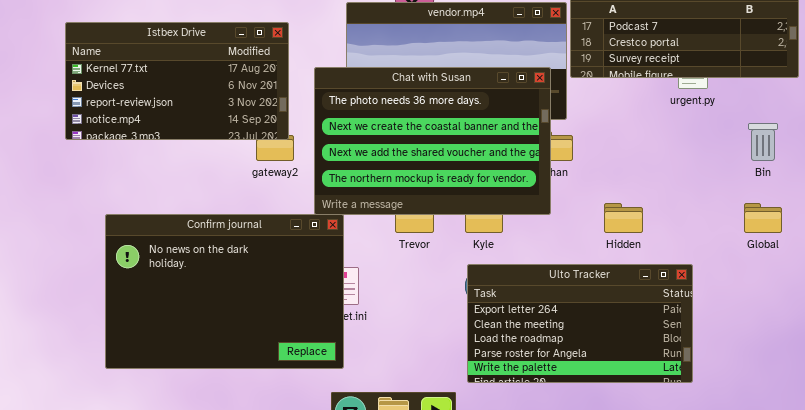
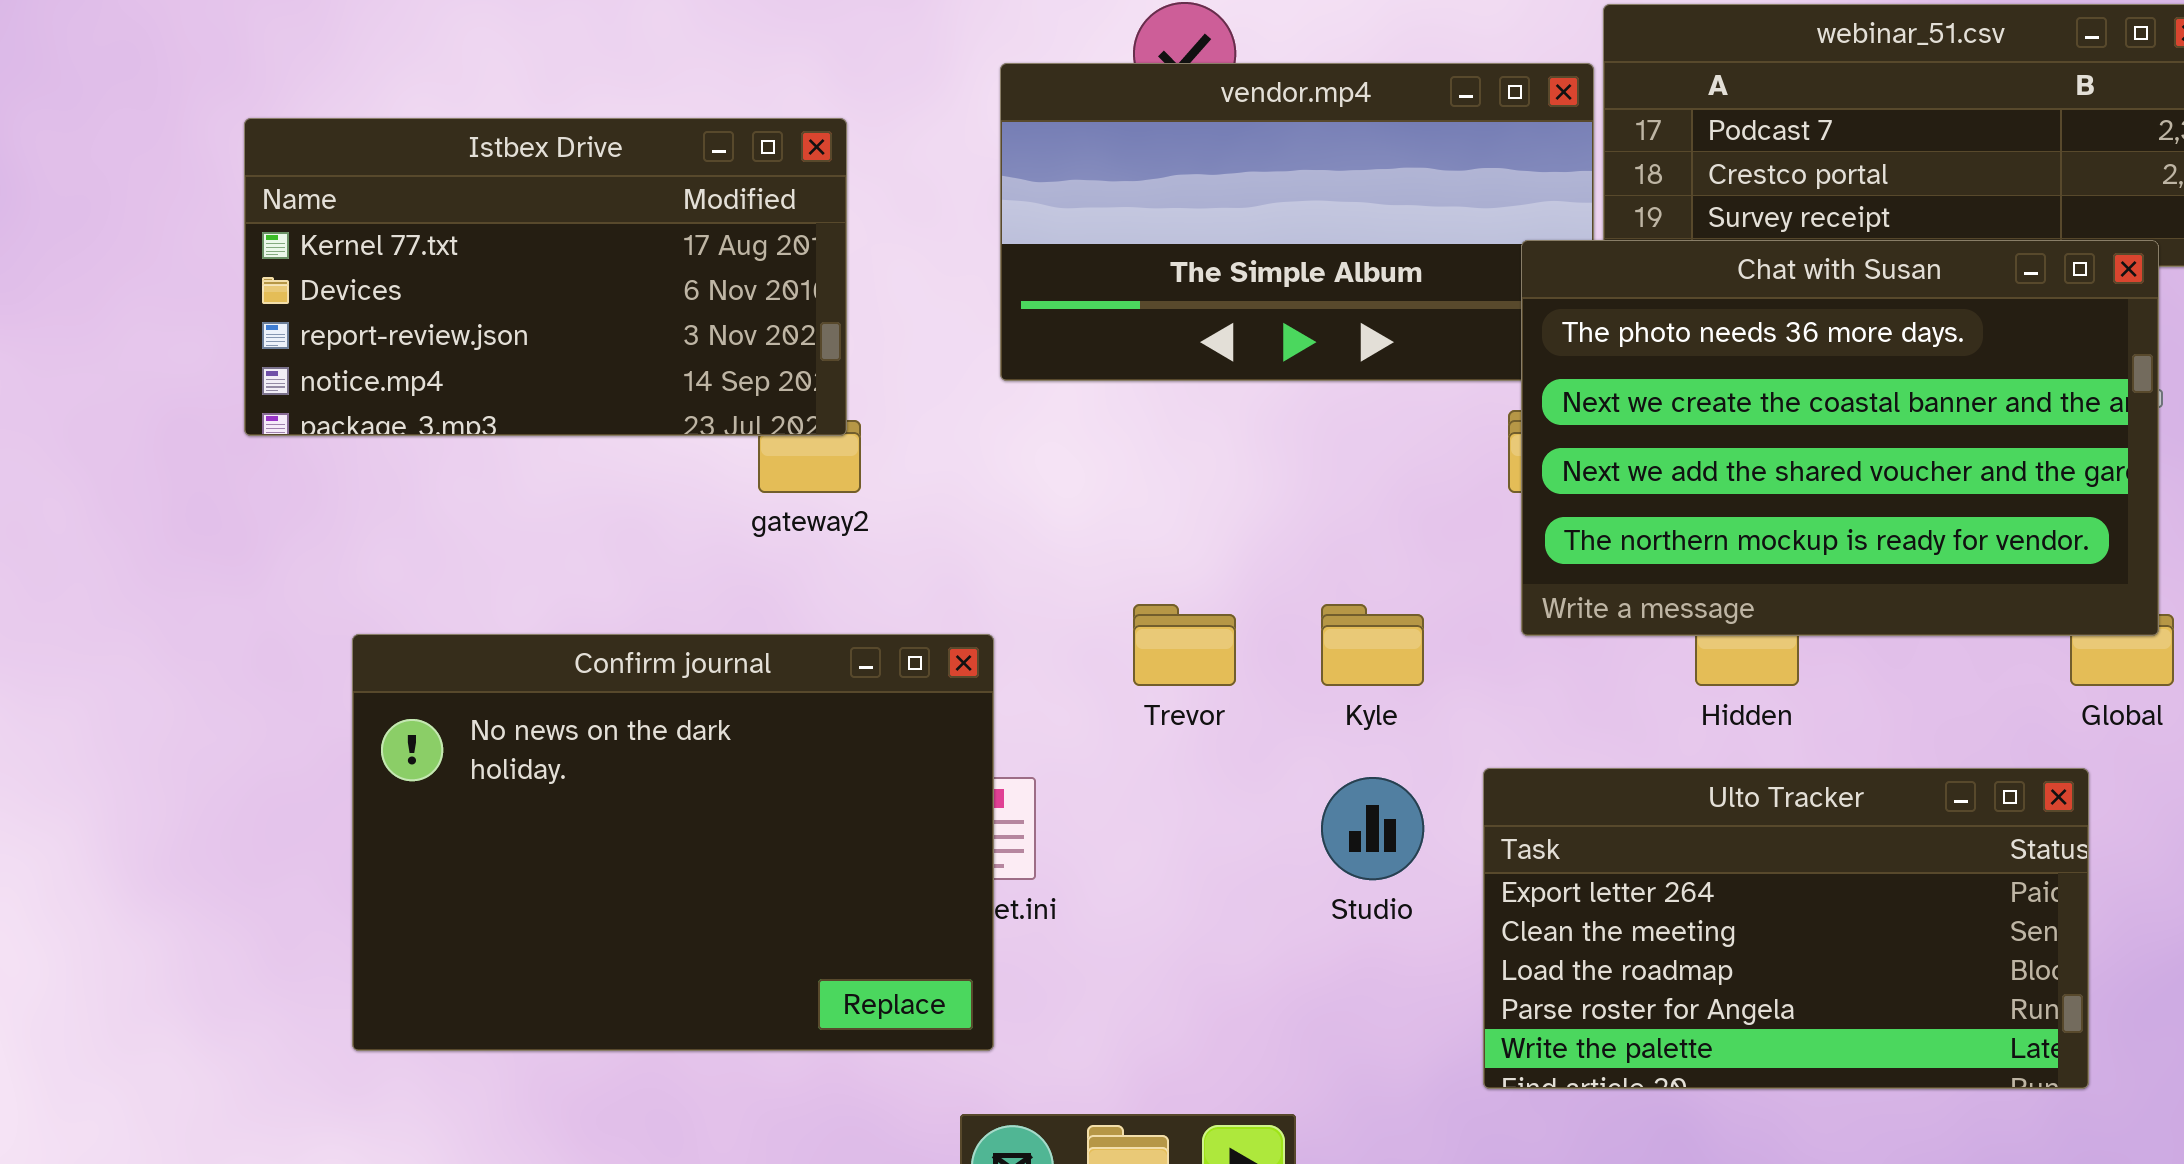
Chat with Susan: [314,67,551,215] -> [1521,240,2159,636], moved
Ulto Tracker: [467,264,693,383] -> [1483,768,2089,1089], moved

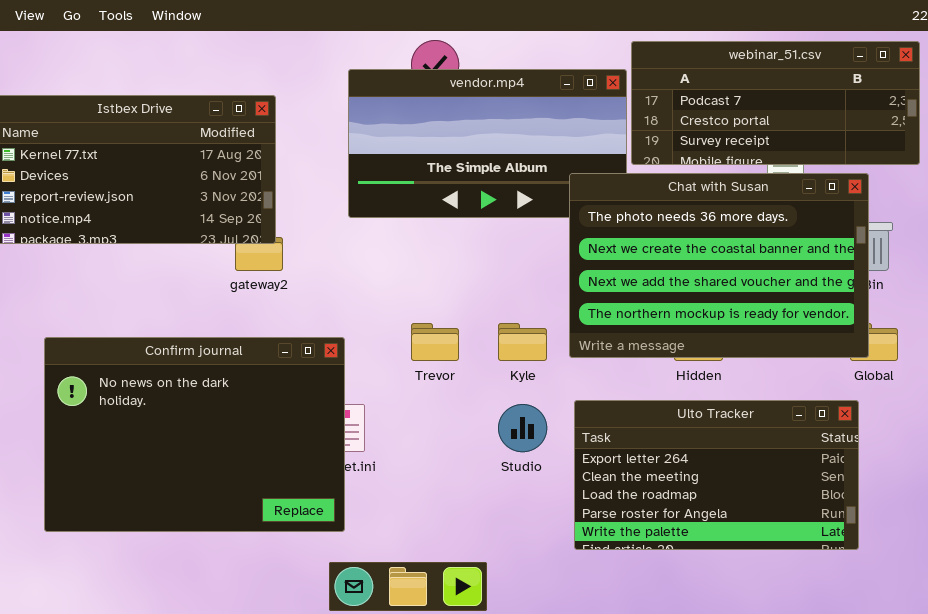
Chat with Susan: [1521,240,2159,636] -> [569,173,869,358], moved

